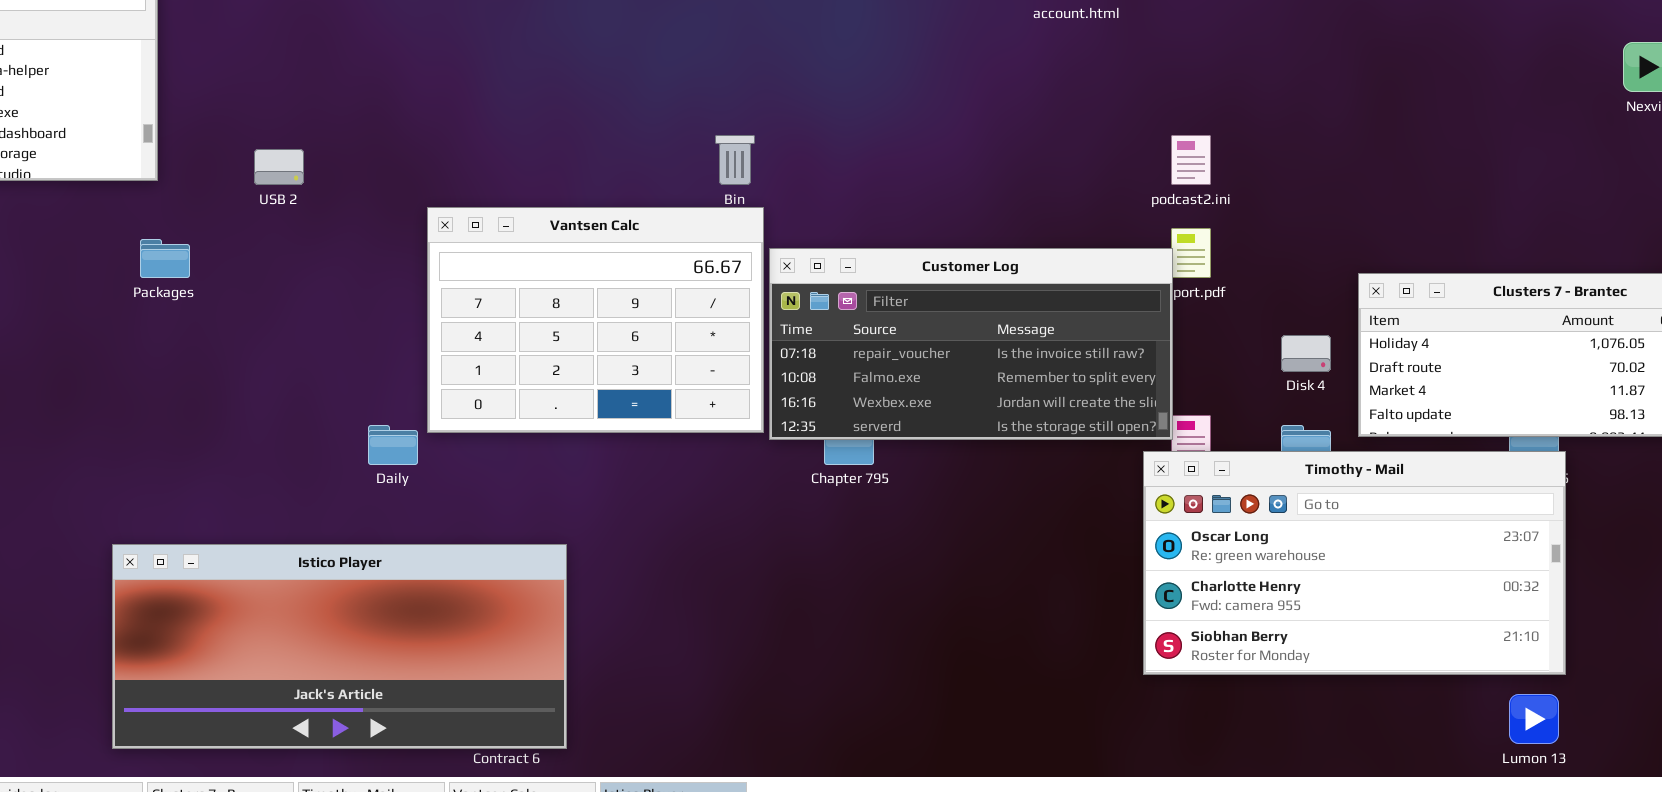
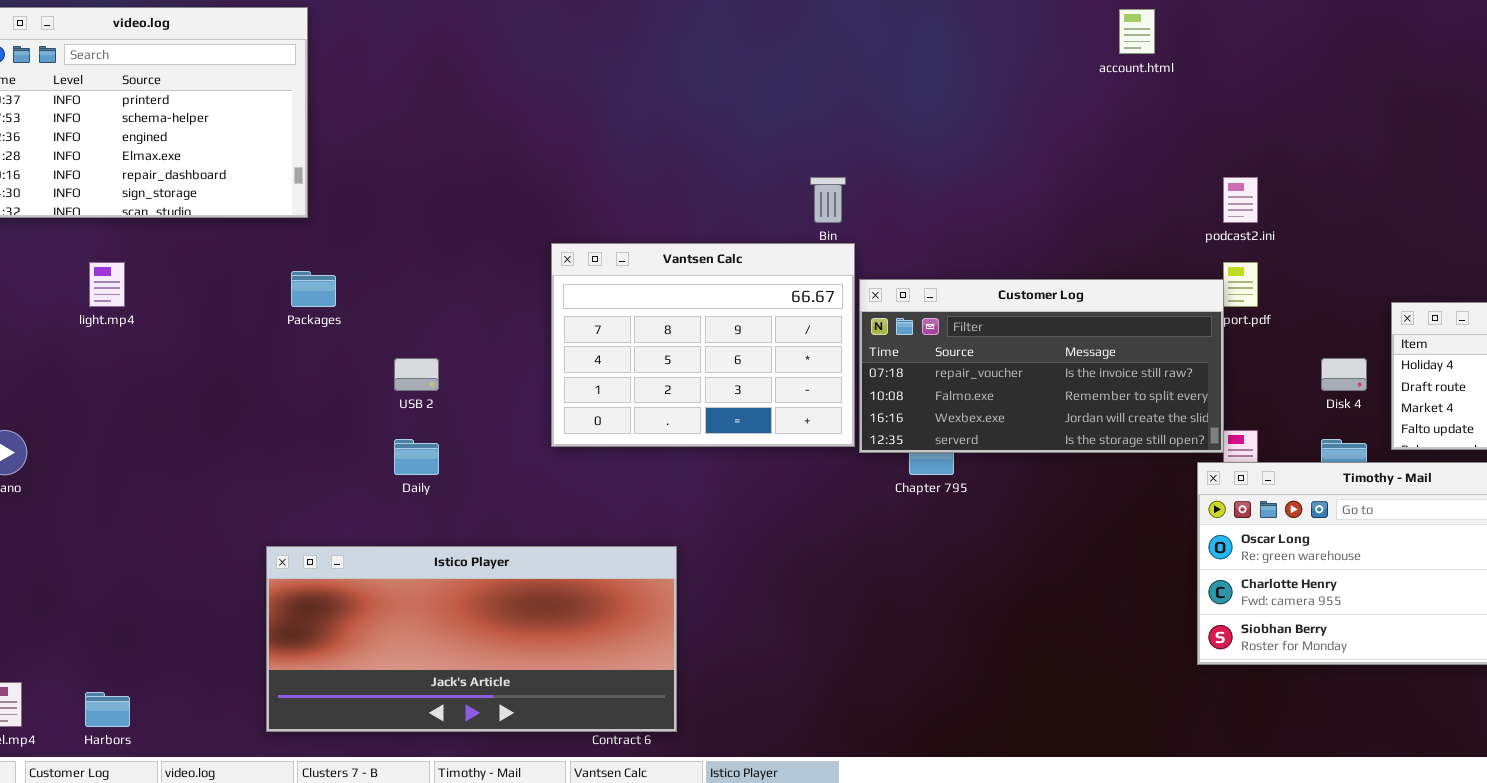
USB 2: [254,149,304,185] -> [394,358,439,391], moved
Daily: [368,425,418,465] -> [394,439,439,475], moved

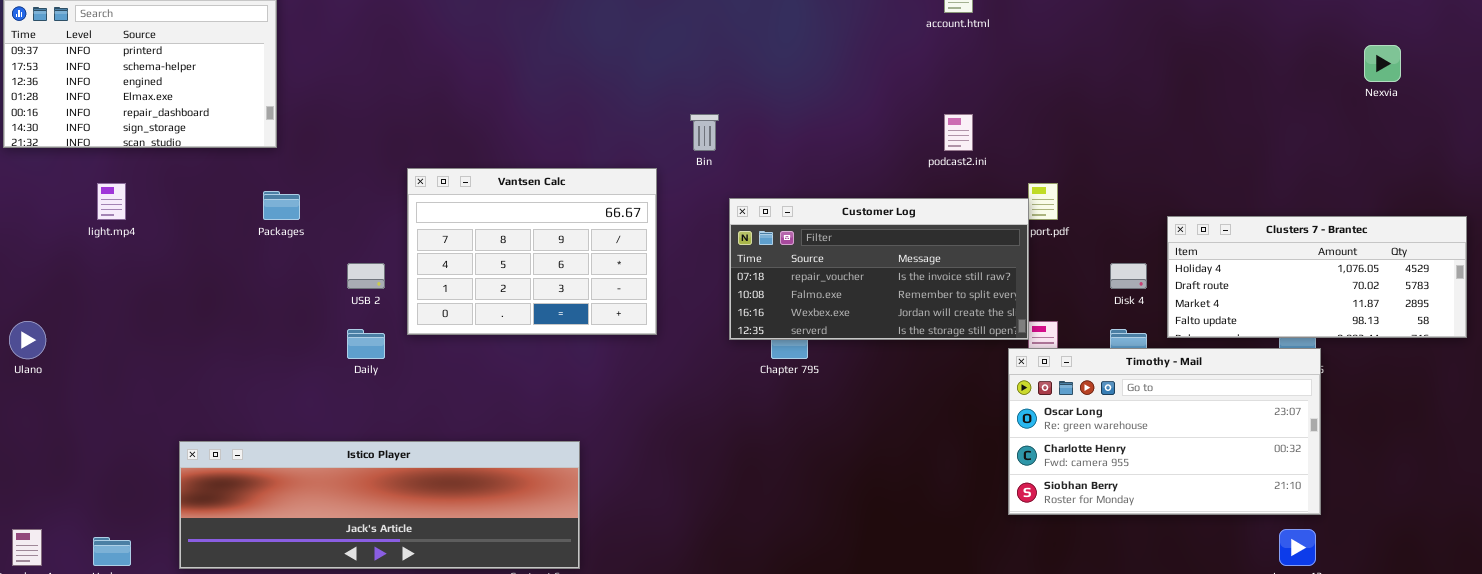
podcast2.ini: [1223,177,1258,223] -> [944,114,973,151], moved
Vantsen Calc: [551,243,855,447] -> [407,168,657,335], moved
Istico Player: [266,546,677,732] -> [179,441,580,569], resized

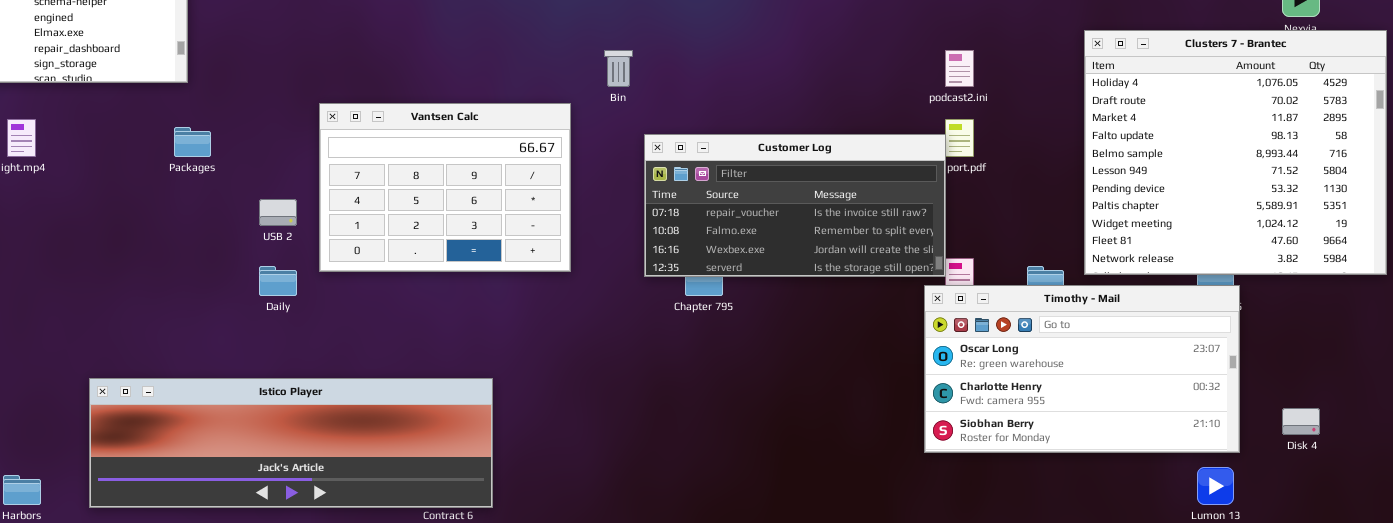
podcast2.ini: [944,114,973,151] -> [945,50,974,87], moved
Clusters 7 - Brantec: [1167,216,1467,338] -> [1084,30,1387,275], resized
Disk 4: [1110,263,1147,289] -> [1282,408,1320,435], moved

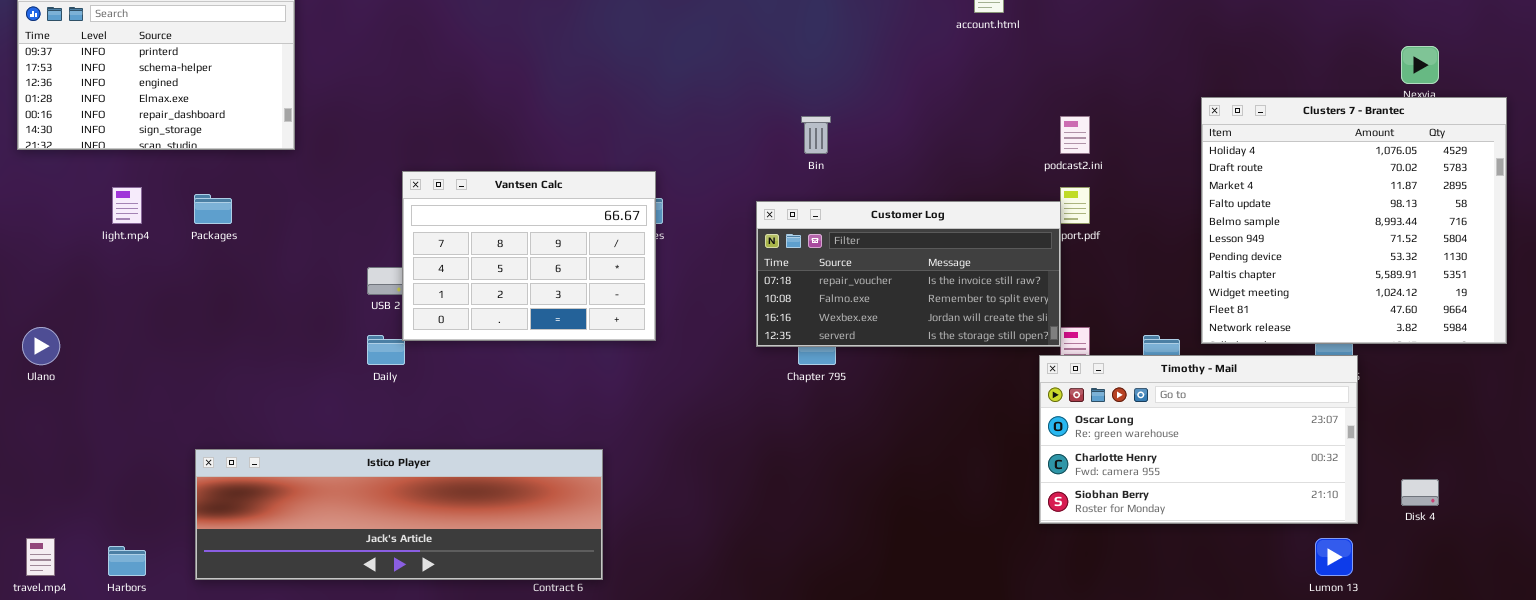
Bin: [604,50,633,87] -> [801,116,831,154], moved
Vantsen Calc: [319,103,571,272] -> [402,171,656,341], moved
Packages: [174,127,211,157] -> [194,194,232,224], moved

